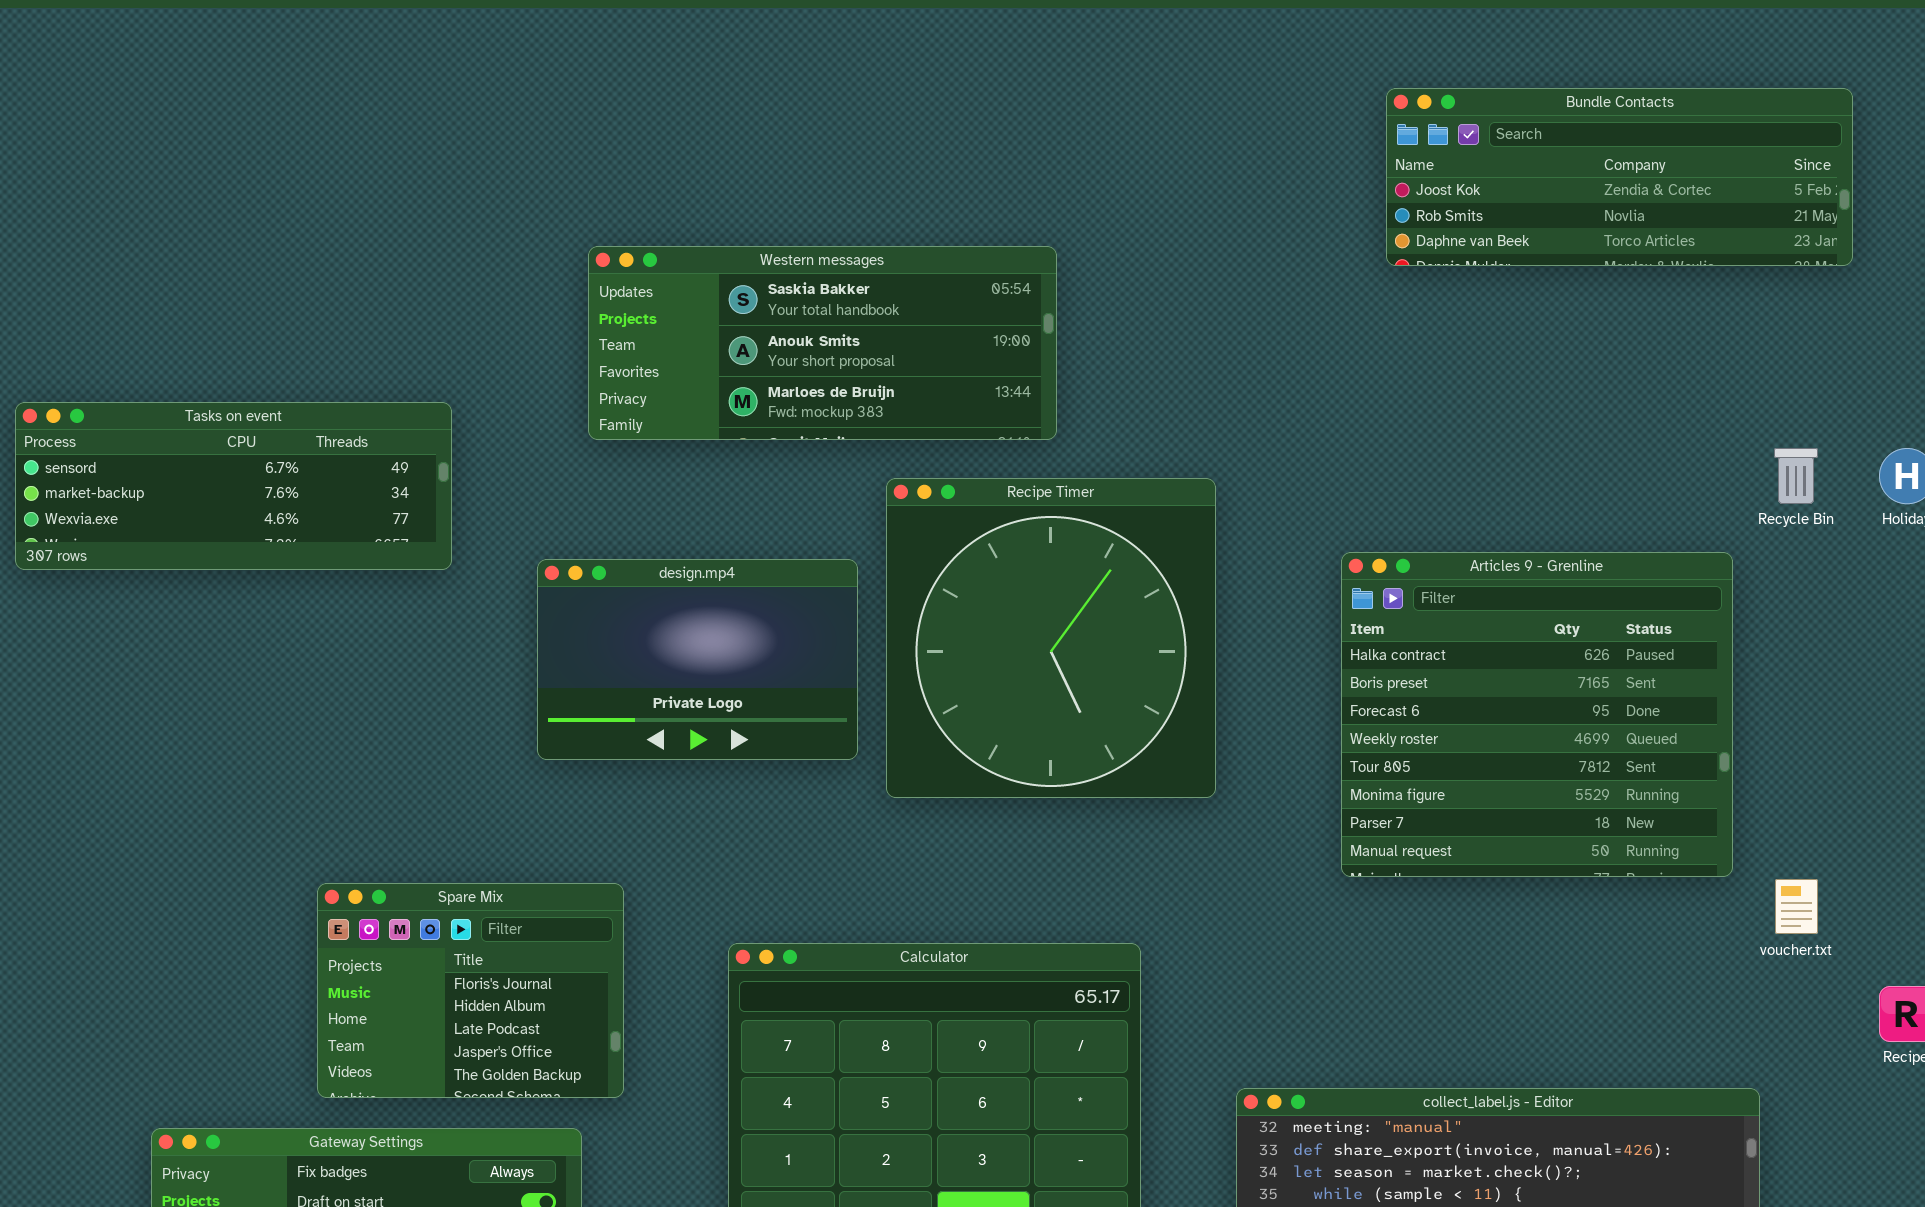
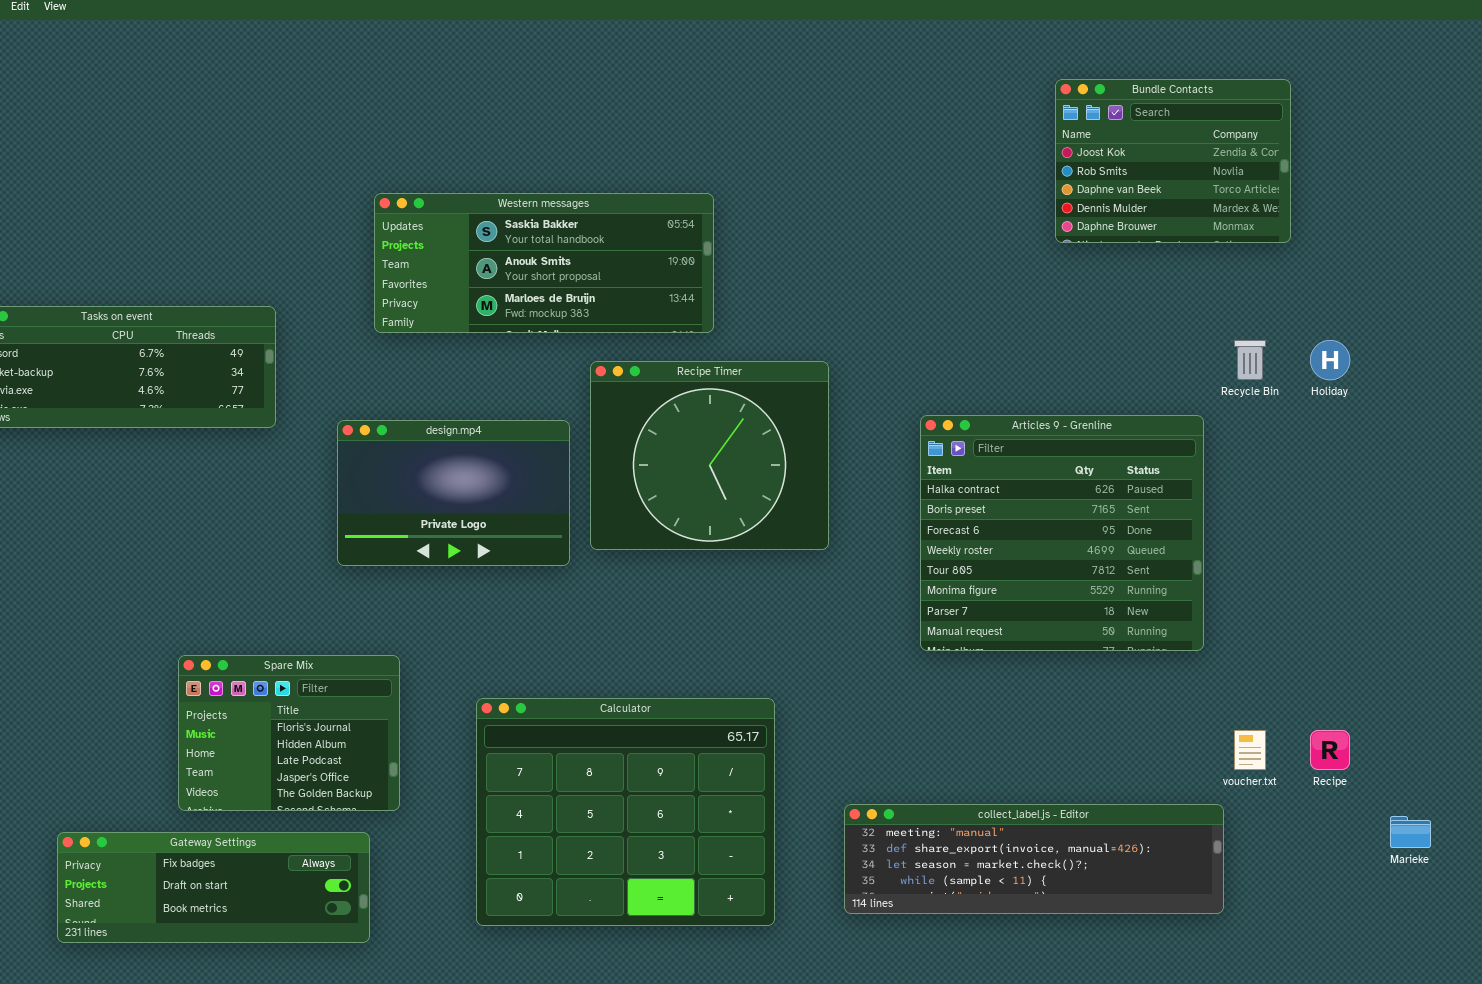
Bundle Contacts: [1386,88,1853,266] -> [1055,79,1291,243], resized
Recipe Timer: [886,478,1216,798] -> [590,361,829,550], resized
voucher.txt: [1775,879,1818,934] -> [1234,730,1266,770], moved

